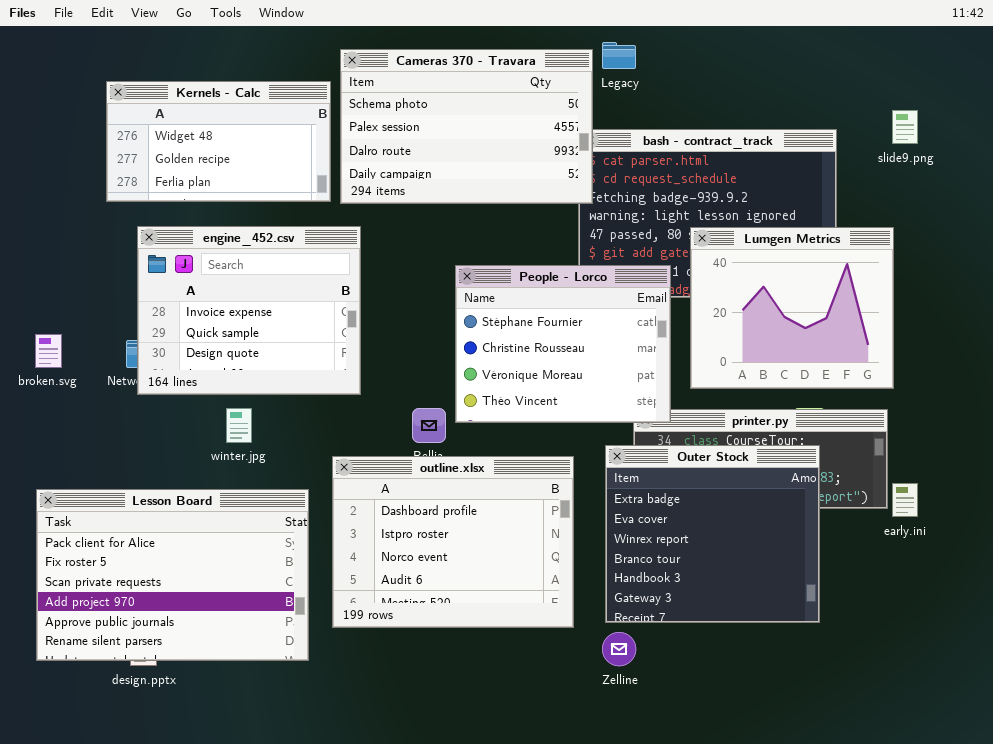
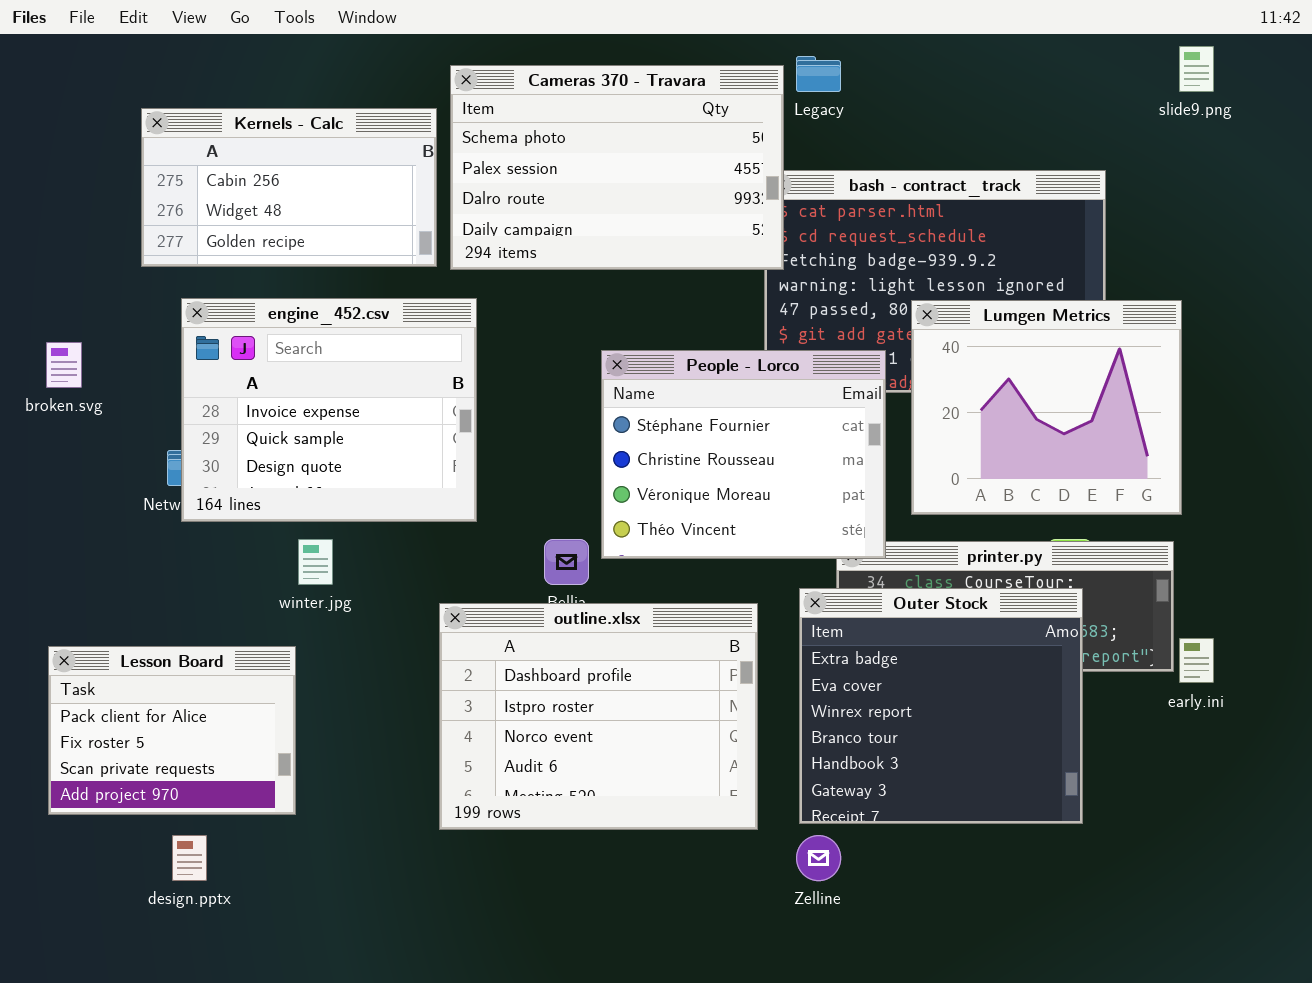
Kernels - Calc: [106,81,331,202] -> [141,108,437,267], scrolled up 1 row
slide9.png: [892,110,918,144] -> [1179,46,1214,92], moved
broken.svg: [35,334,62,368] -> [46,342,82,388], moved
Lesson Board: [36,489,309,661] -> [48,646,296,815], resized

